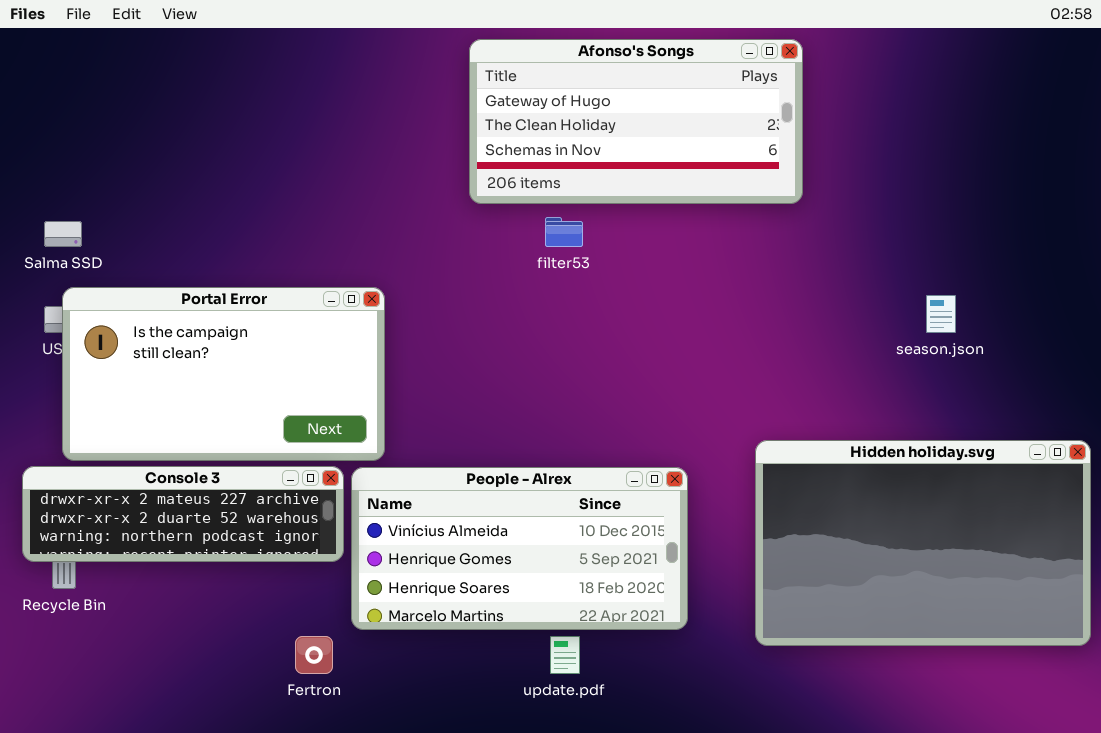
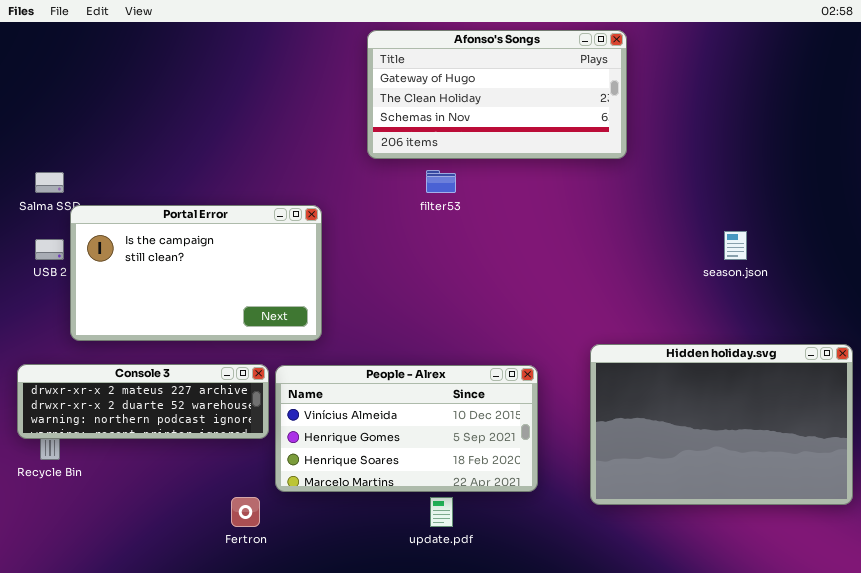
Portal Error: [62,287,385,461] -> [70,205,322,341], moved

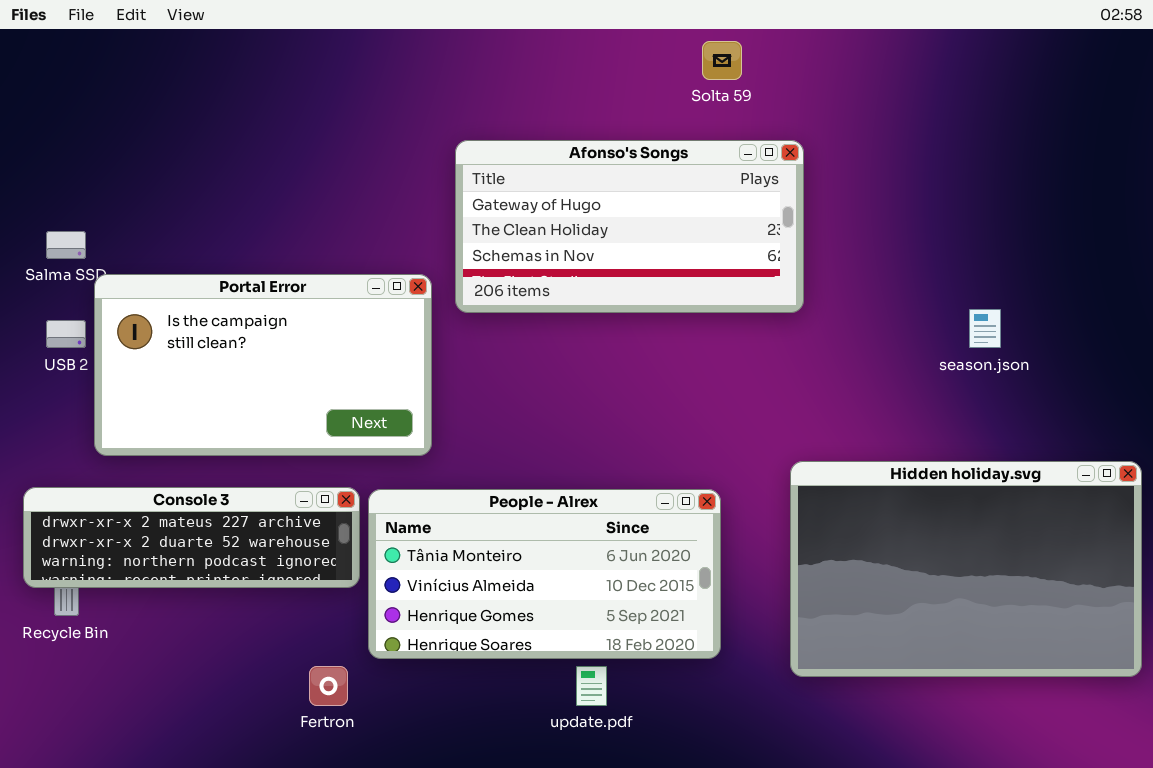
Afonso's Songs: [367,30,627,159] -> [455,140,804,313], moved
People - Alrex: [275,365,538,492] -> [368,489,721,659], scrolled up 1 row

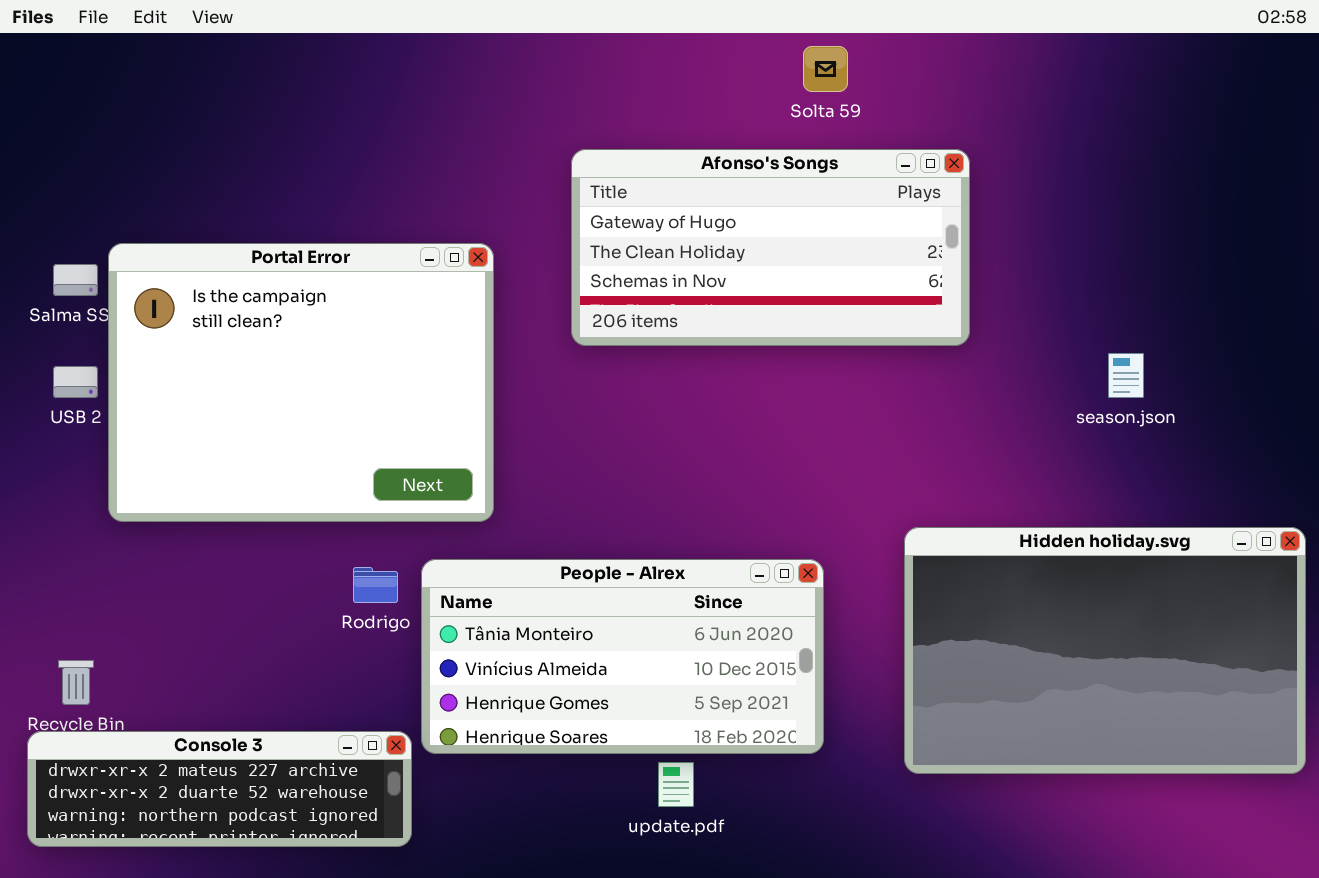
Afonso's Songs: [455,140,804,313] -> [571,149,970,346], moved
Portal Error: [94,274,432,456] -> [108,243,494,522], resized
Console 3: [23,487,360,588] -> [27,731,412,847], moved

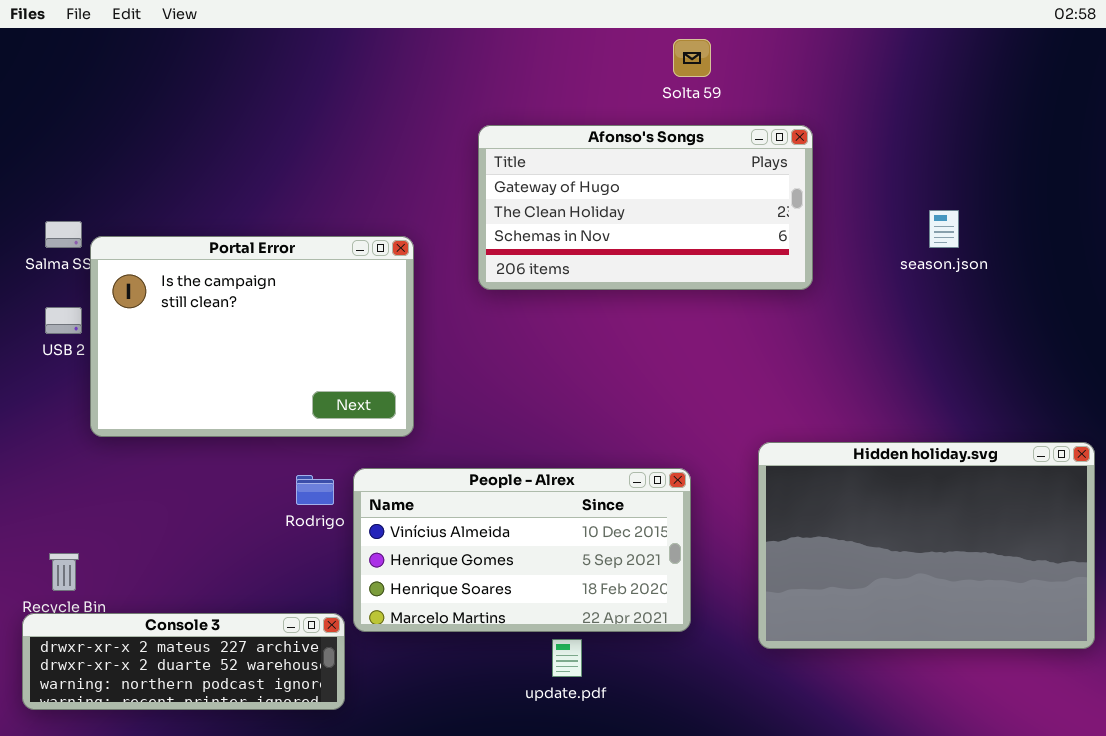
Portal Error: [108,243,494,522] -> [90,236,414,437], resized
season.json: [1108,353,1144,398] -> [929,210,959,248], moved
People - Alrex: [421,559,824,754] -> [353,468,691,632], scrolled down 1 row

